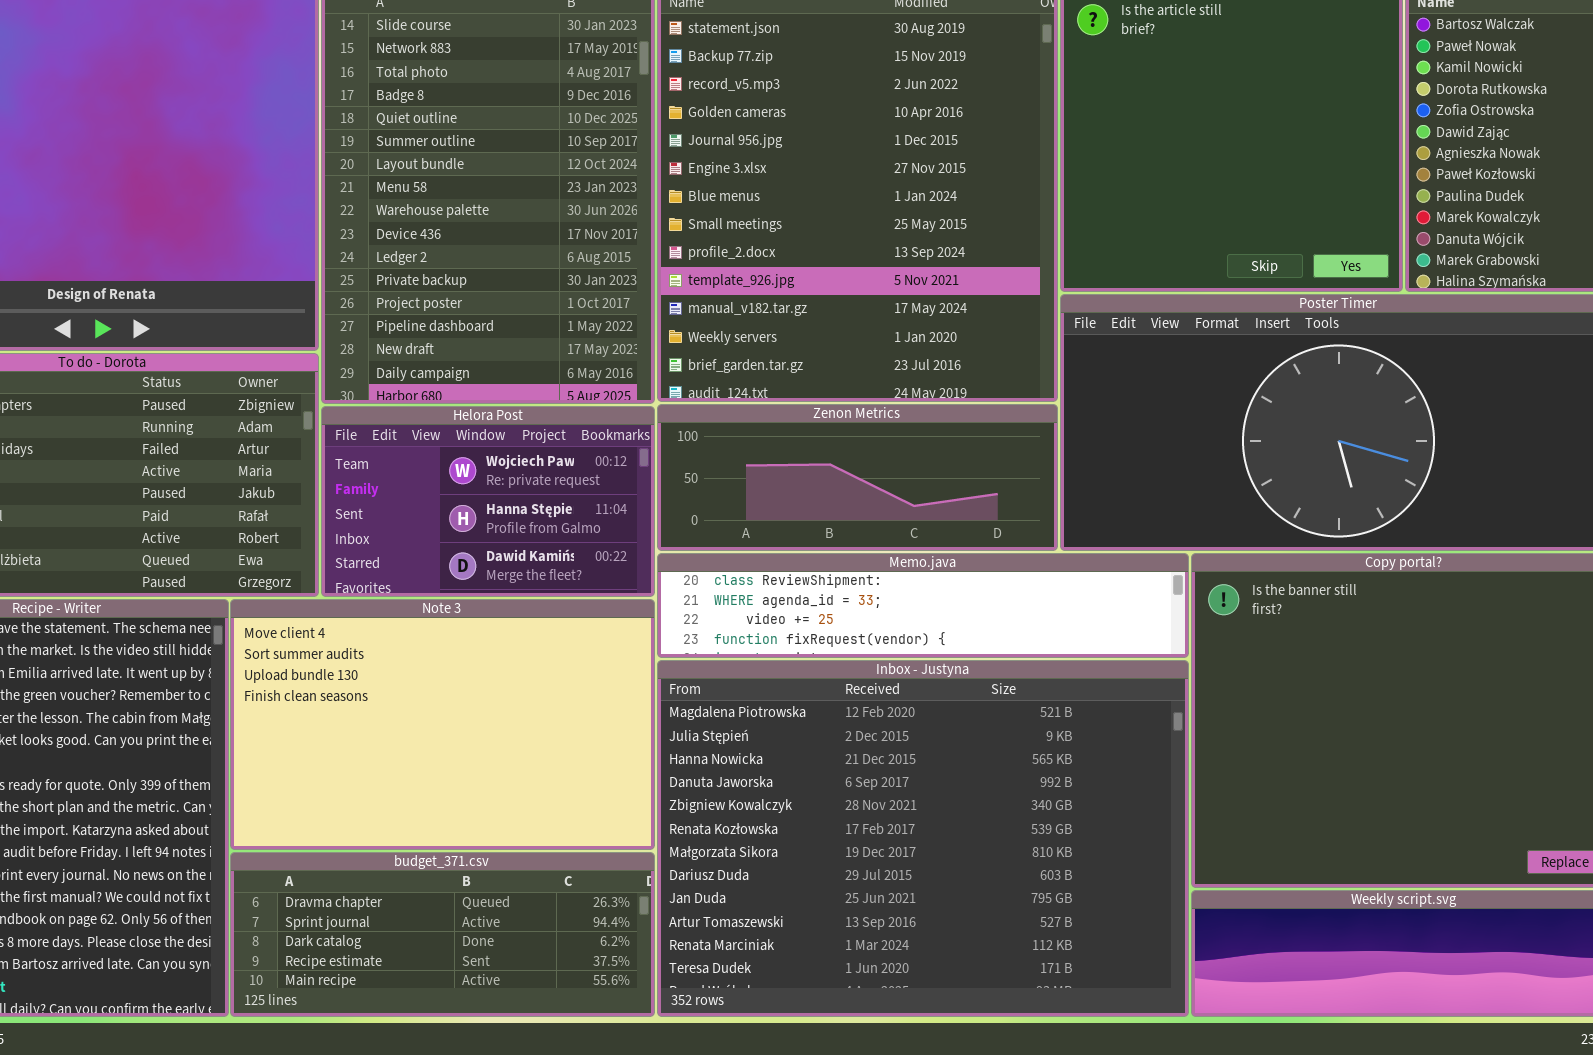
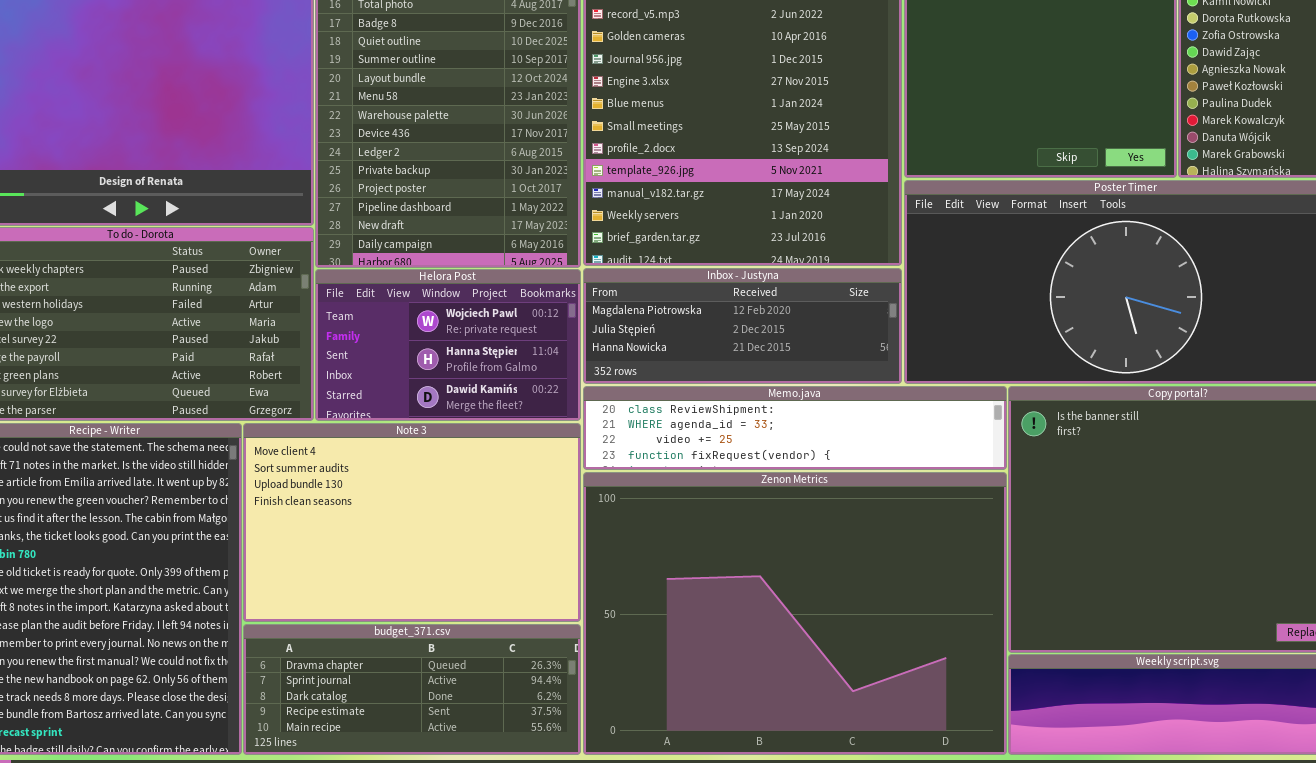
Zenon Metrics: [657,404,1058,551] -> [583,472,1007,755], moved, resized
Inbox - Justyna: [657,660,1189,1017] -> [583,268,902,384], moved, resized

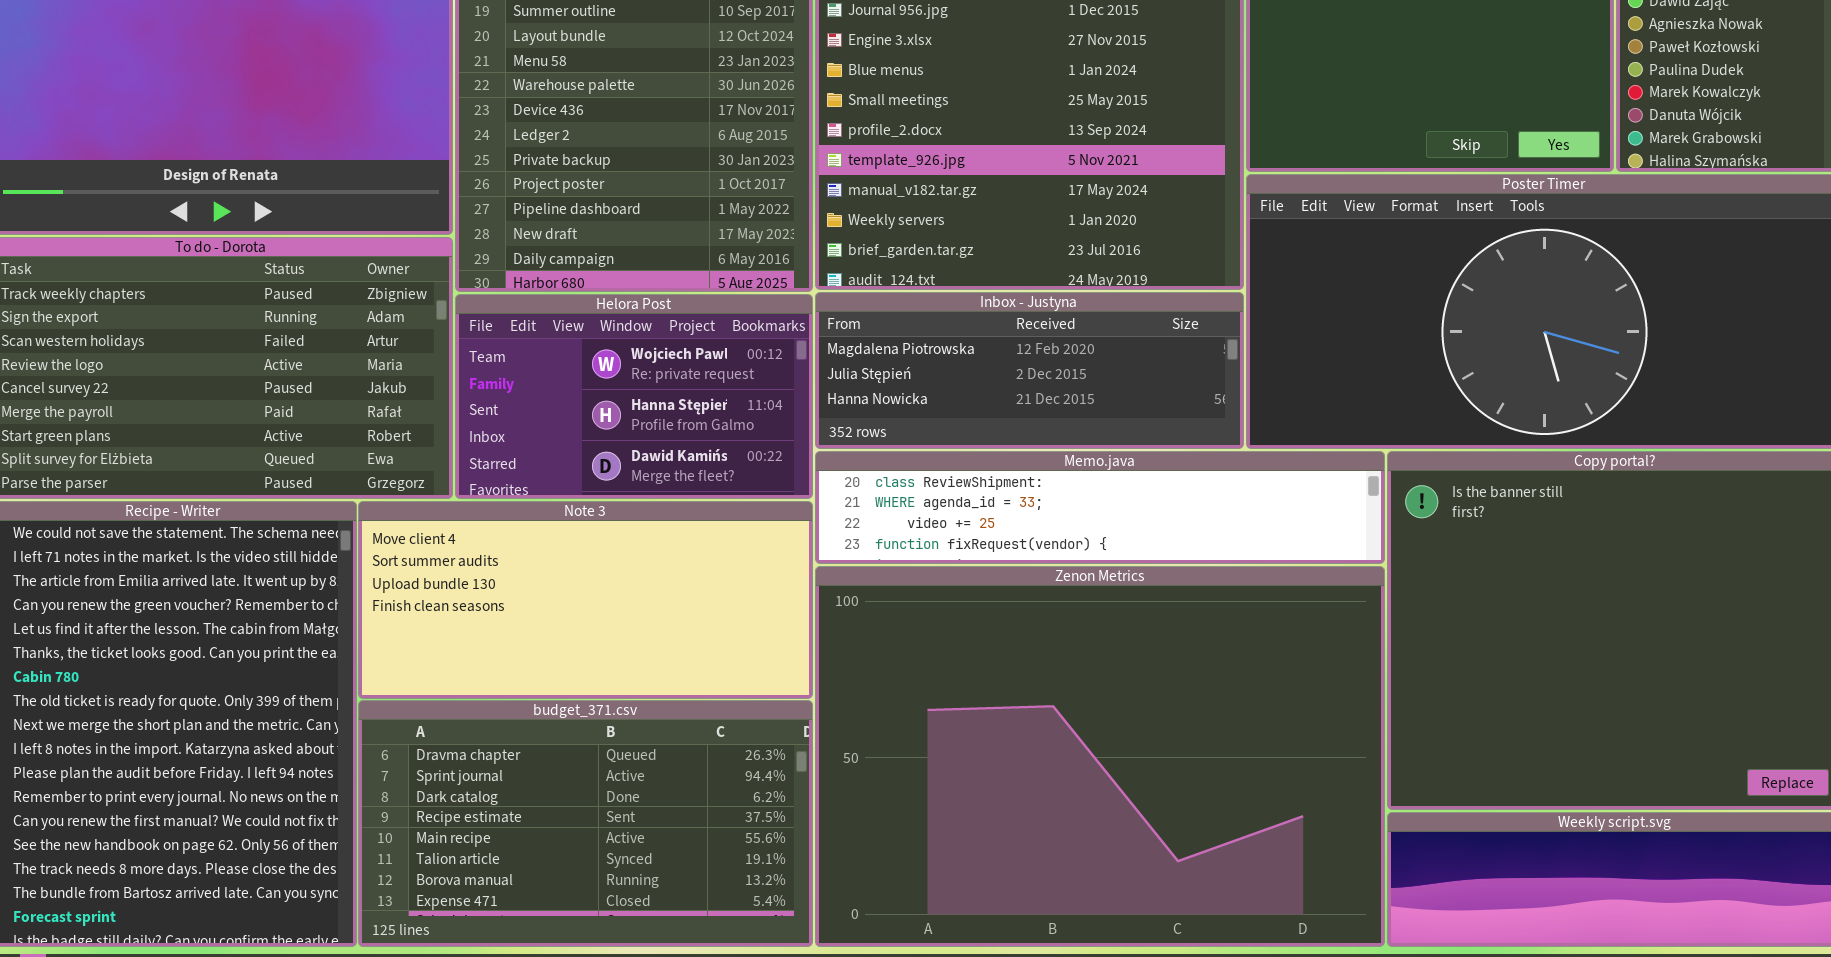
Note 3: [243,423,581,622] -> [358,501,813,699], resized
budget_371.csv: [243,624,581,755] -> [358,700,813,947], resized

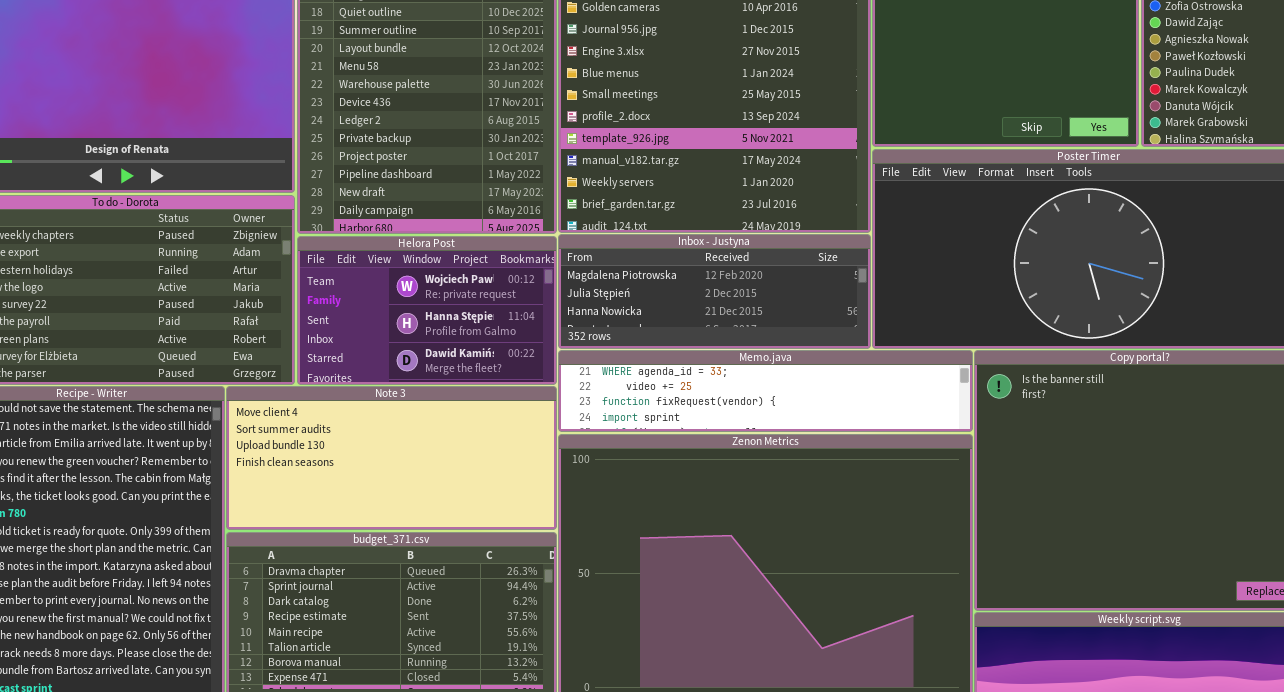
Memo.java: [815,451,1385,564] -> [558,350,973,432], scrolled down 1 row

